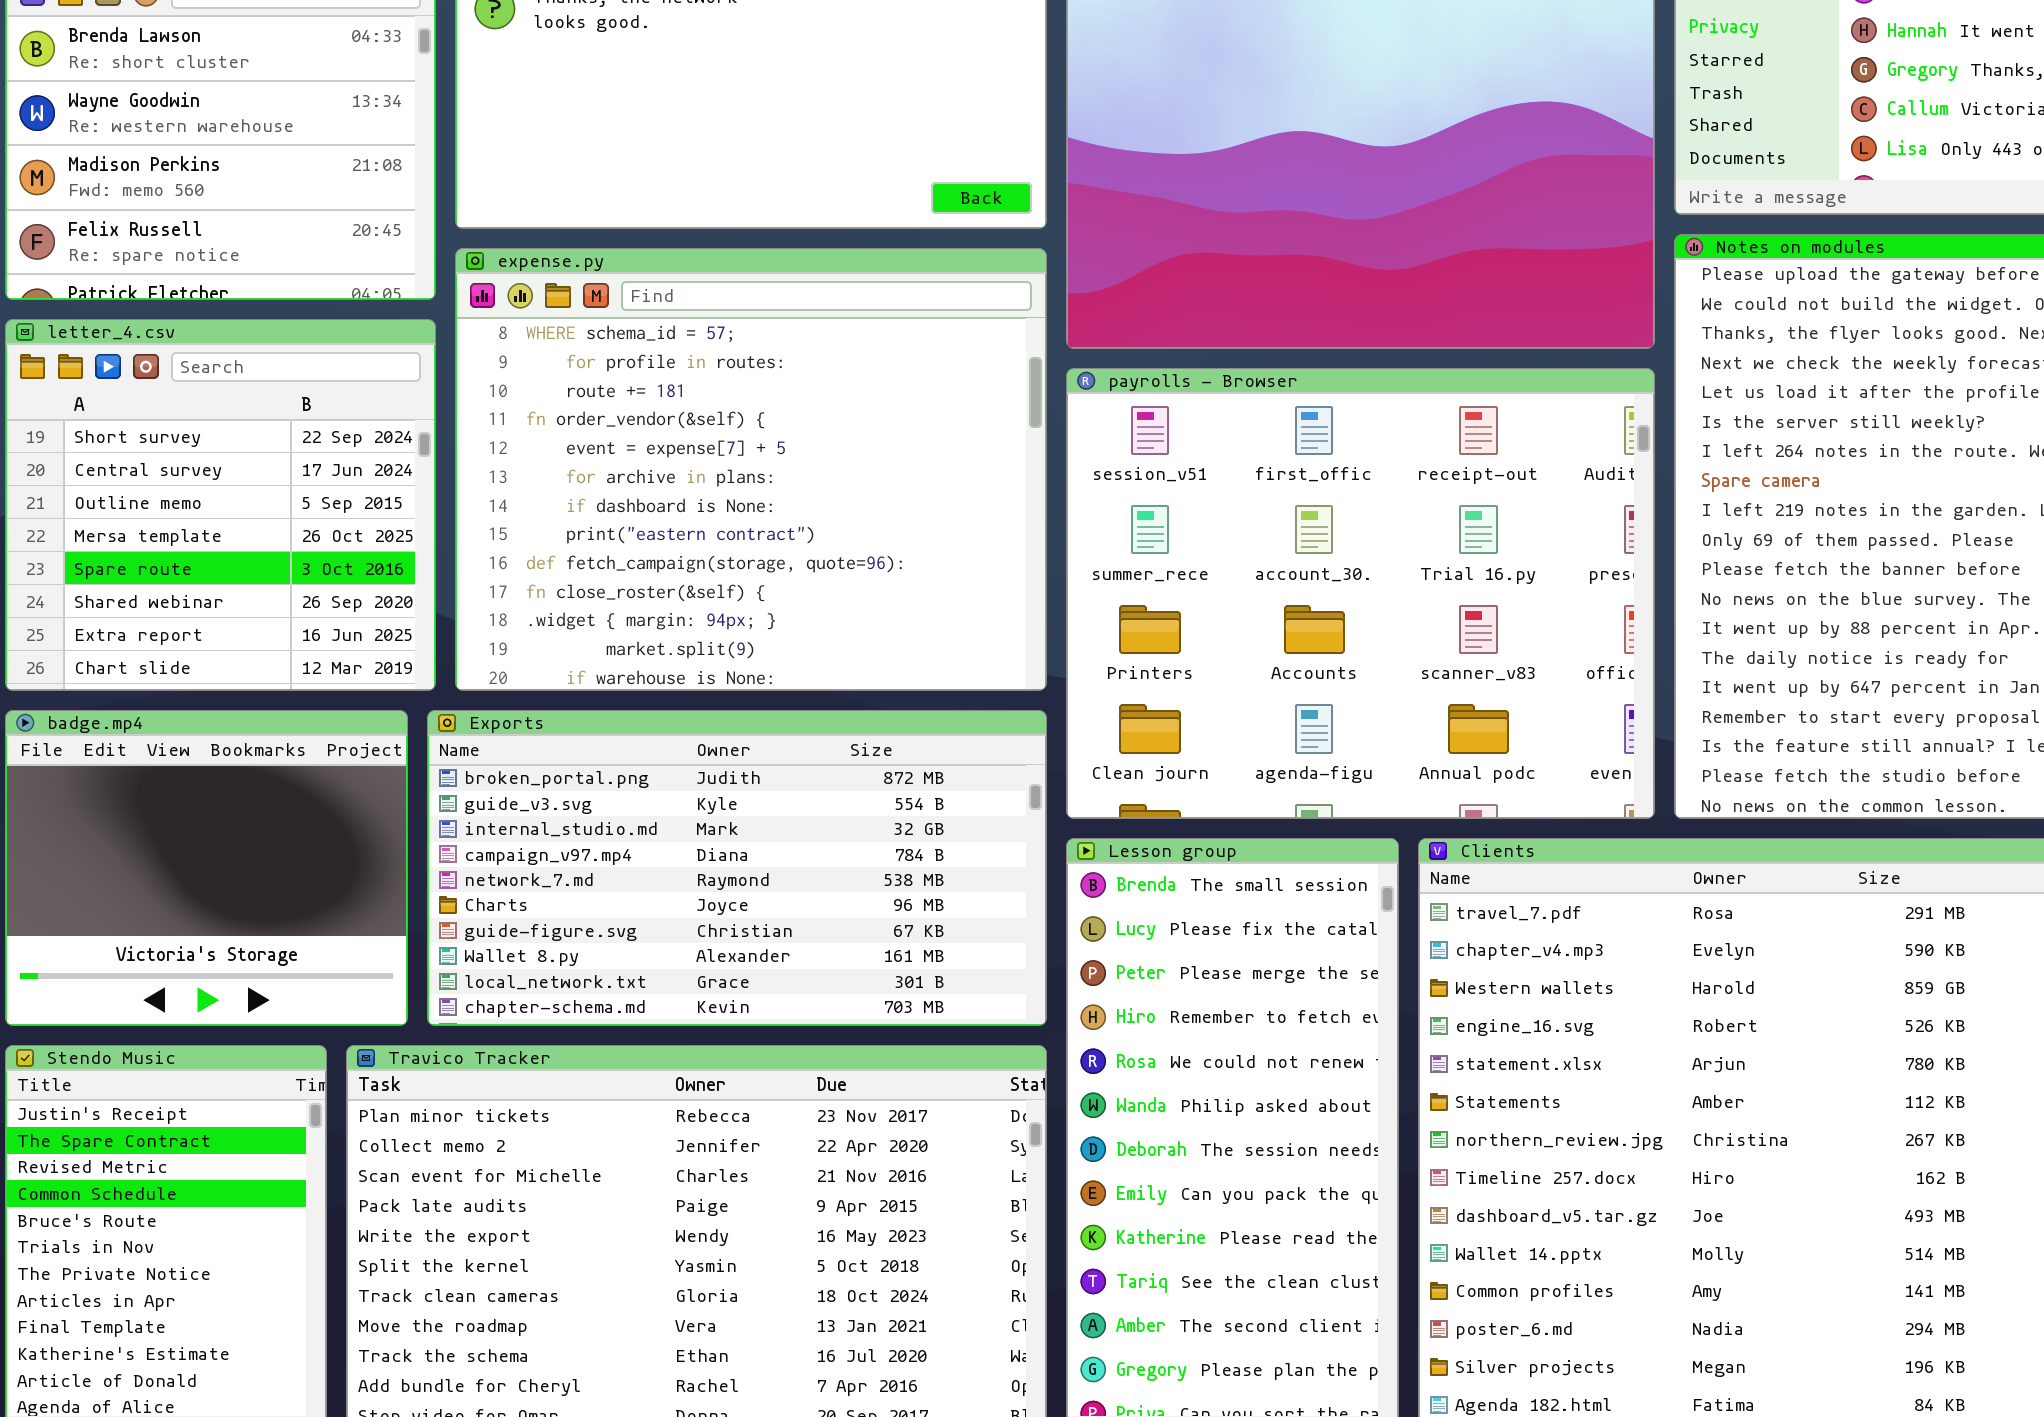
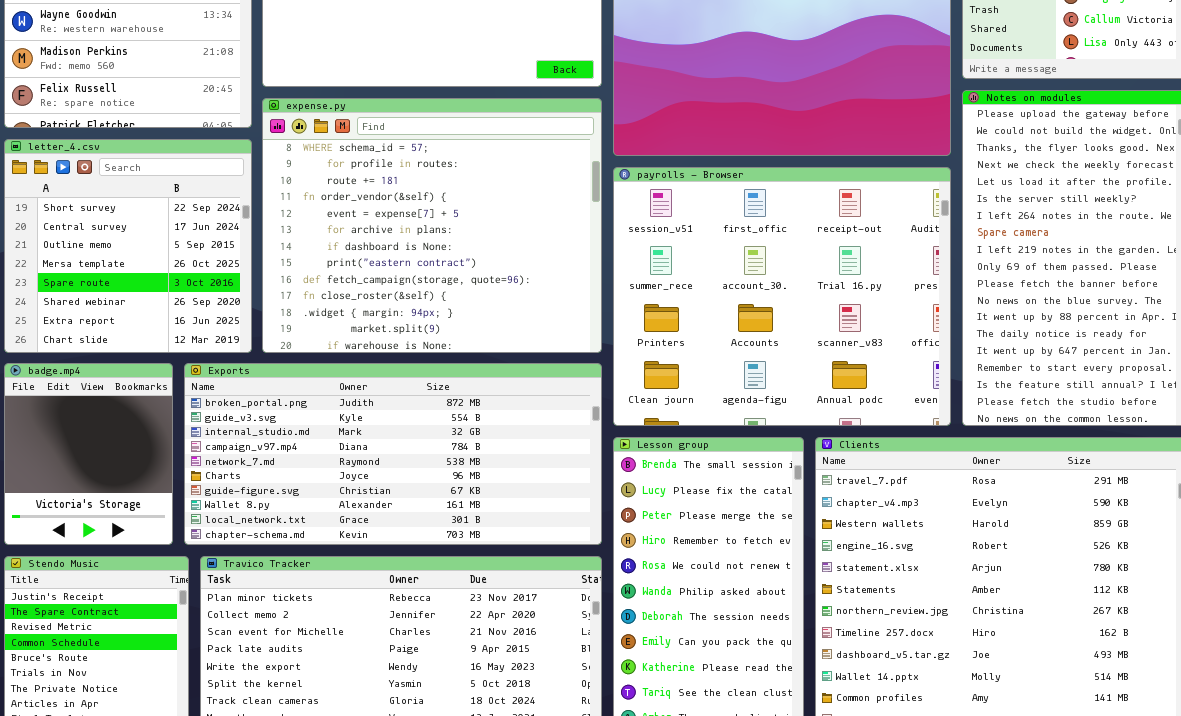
badge.mp4: [5,710,408,1026] -> [4,363,173,545], resized
Exports: [427,710,1047,1026] -> [184,363,602,545], resized

